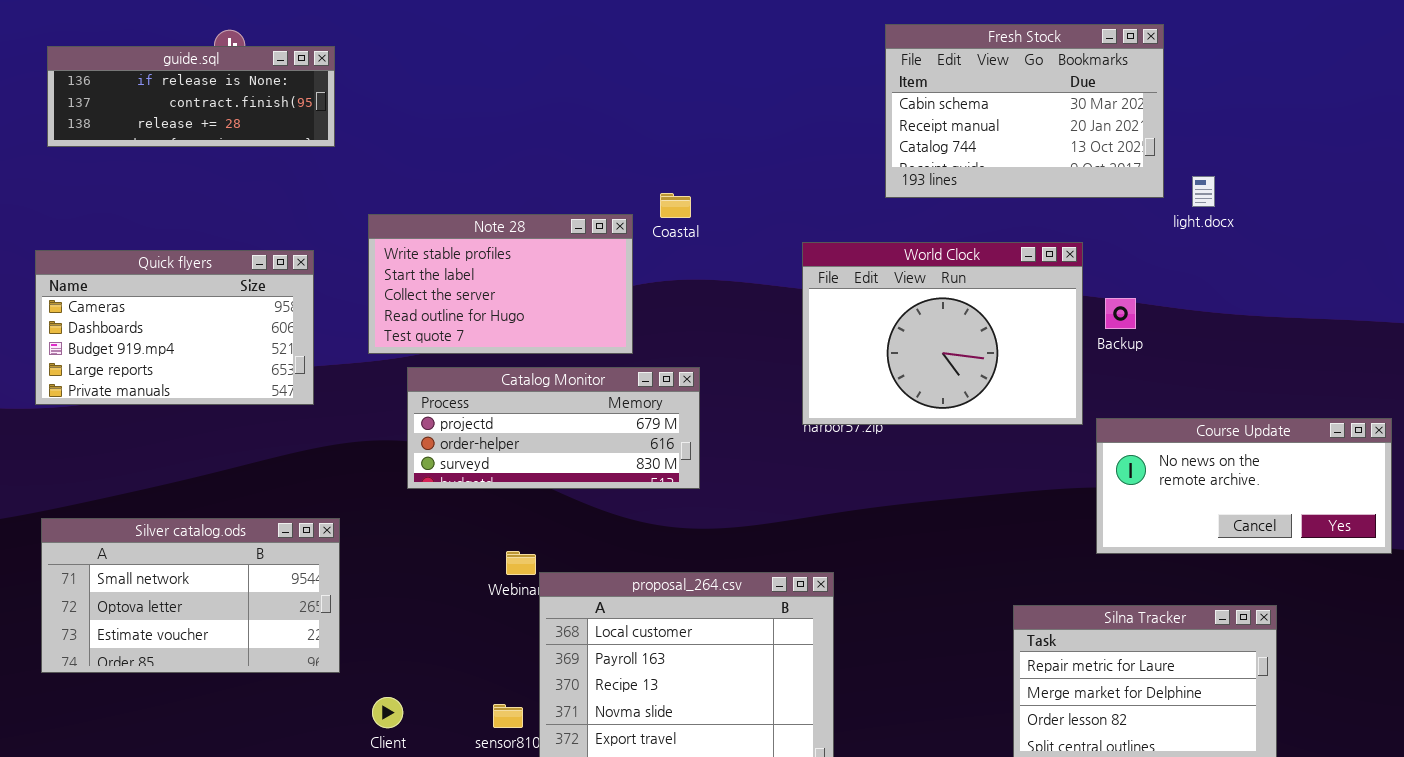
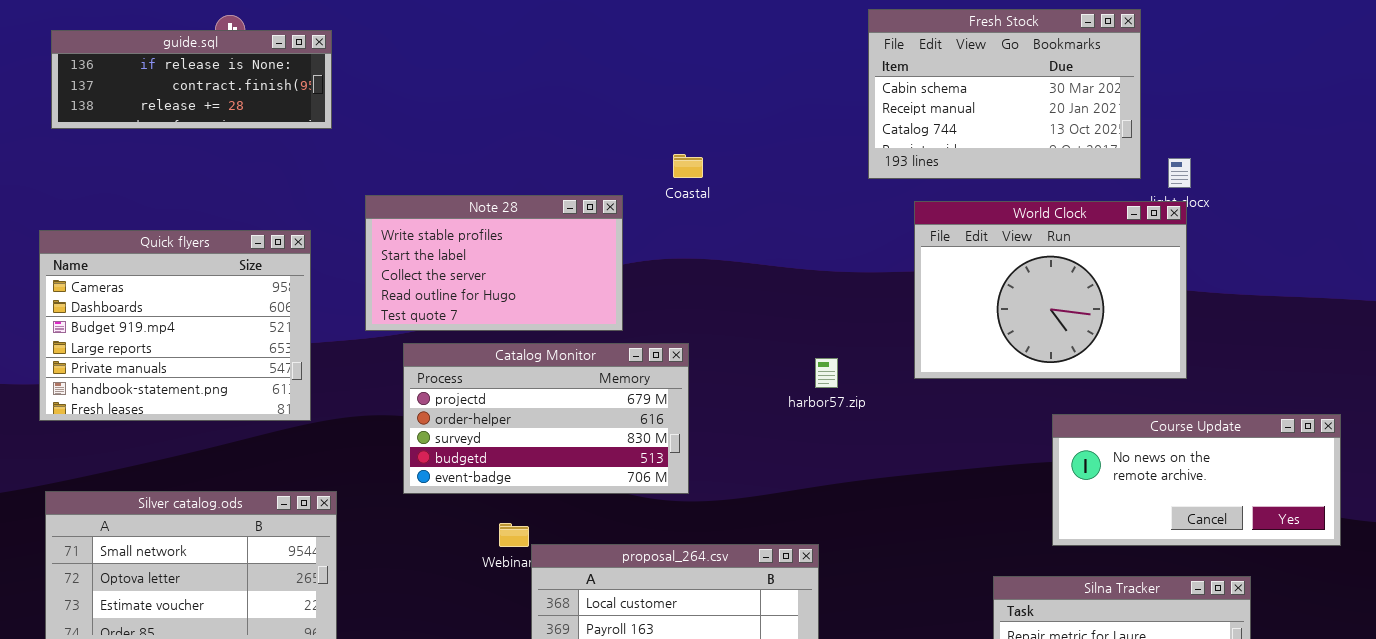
Coastal: [660,193,691,218] -> [673,154,703,178], moved
World Clock: [802,242,1083,425] -> [914,201,1187,379], moved
Quick flyers: [35,250,314,405] -> [39,230,311,421], resized
Catalog Monitor: [407,367,700,489] -> [403,343,689,494], resized
Course Update: [1096,418,1392,554] -> [1052,414,1341,546], moved

